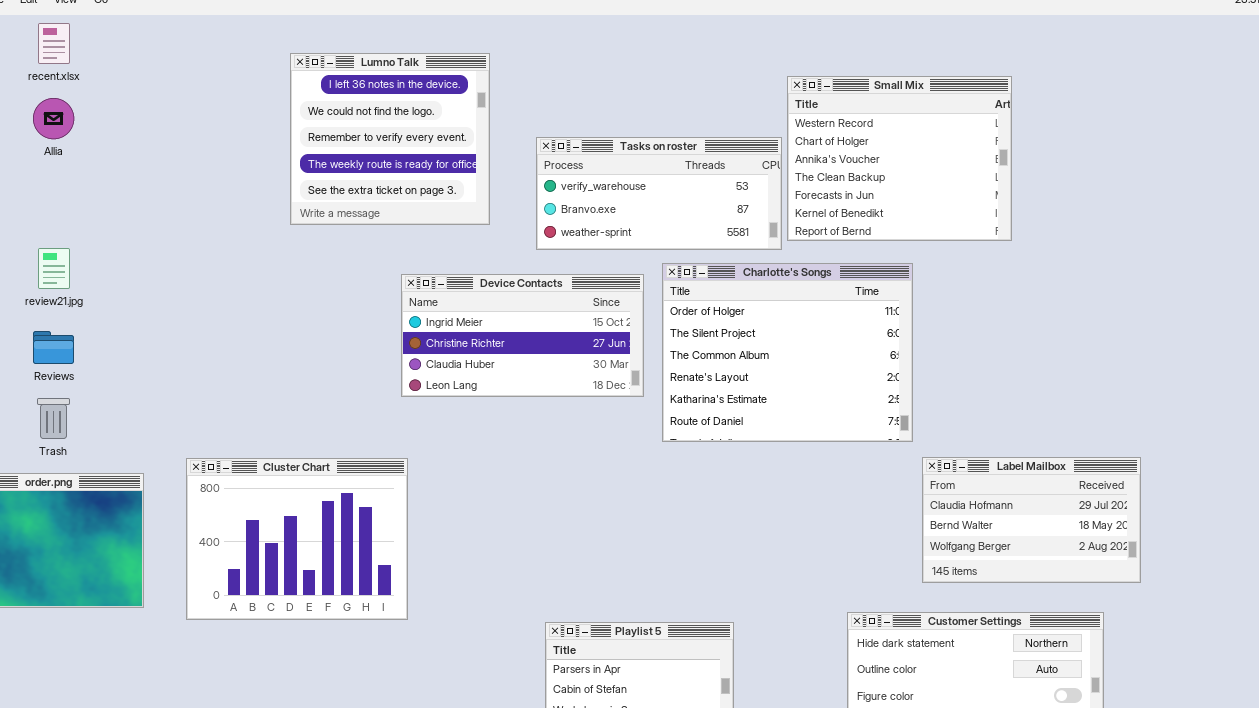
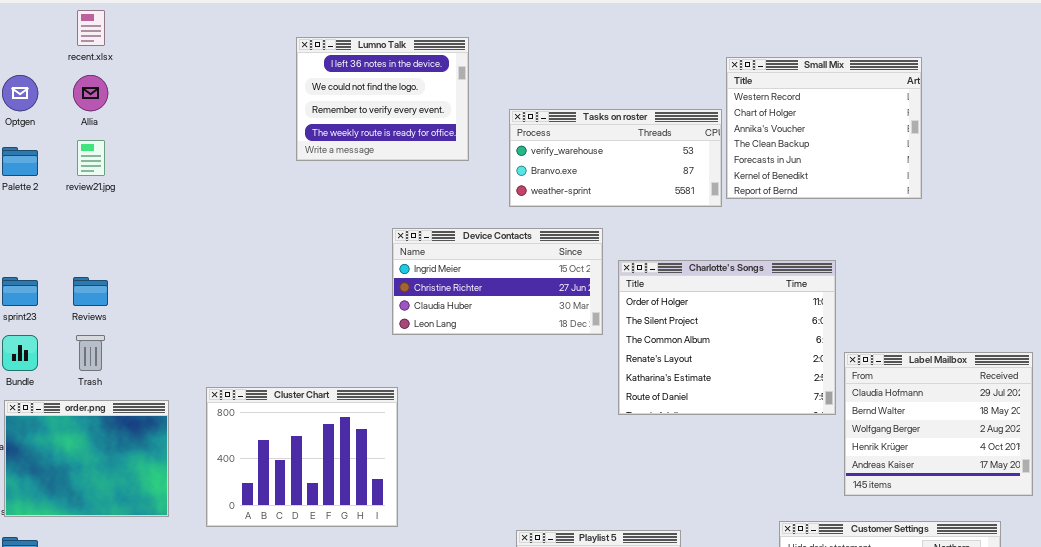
Lumno Talk: [290,53,490,225] -> [296,37,469,161], resized
review21.jpg: [38,248,70,289] -> [77,140,105,176], moved
Charlotte's Songs: [662,263,913,442] -> [618,260,836,415], moved
Label Mailbox: [922,457,1141,583] -> [844,352,1033,496], resized

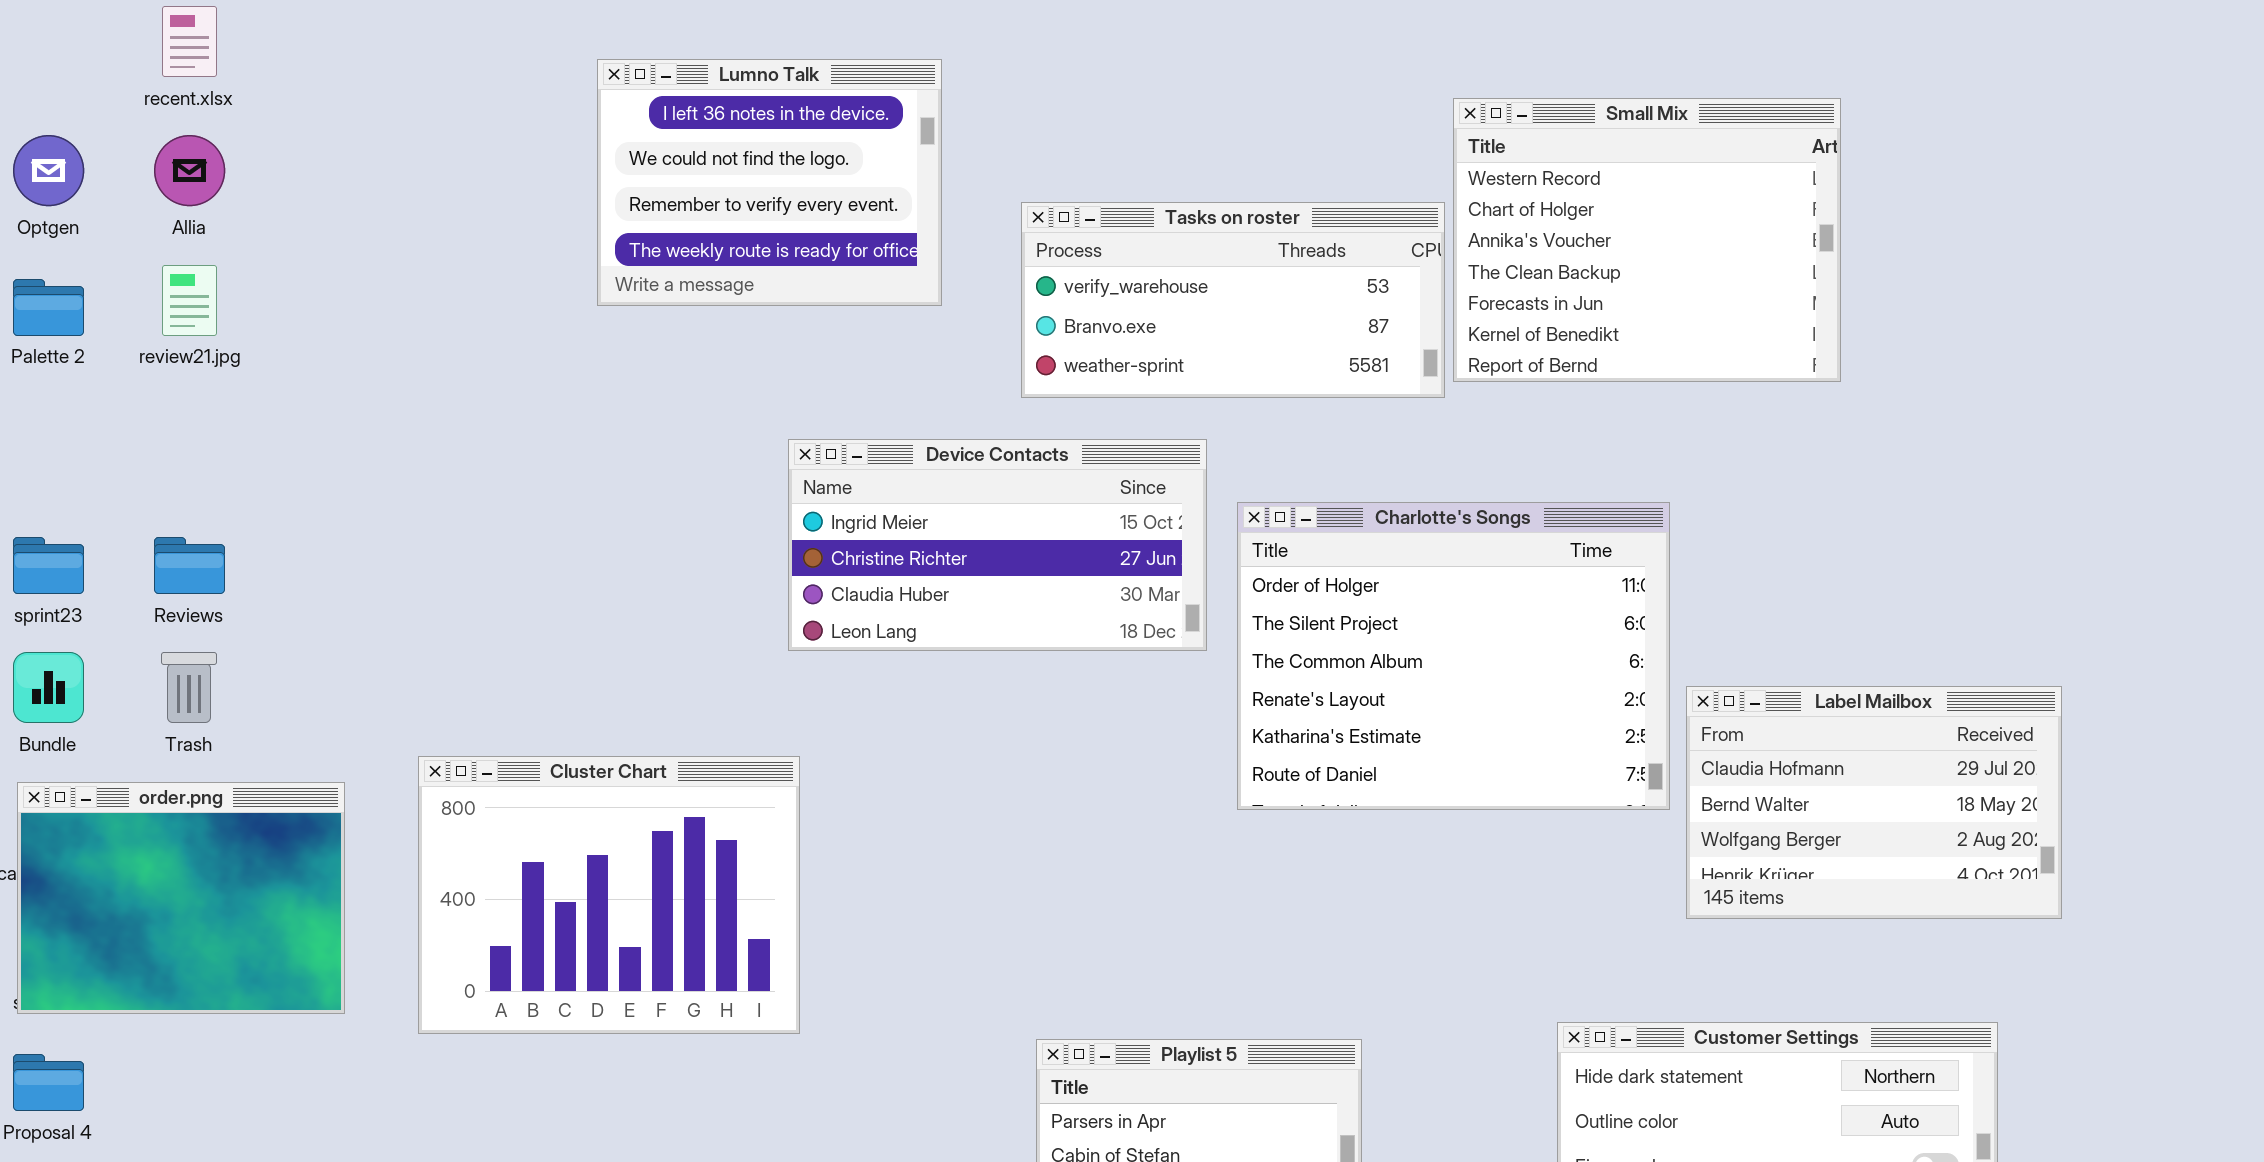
Label Mailbox: [844,352,1033,496] -> [1686,686,2062,919], resized

